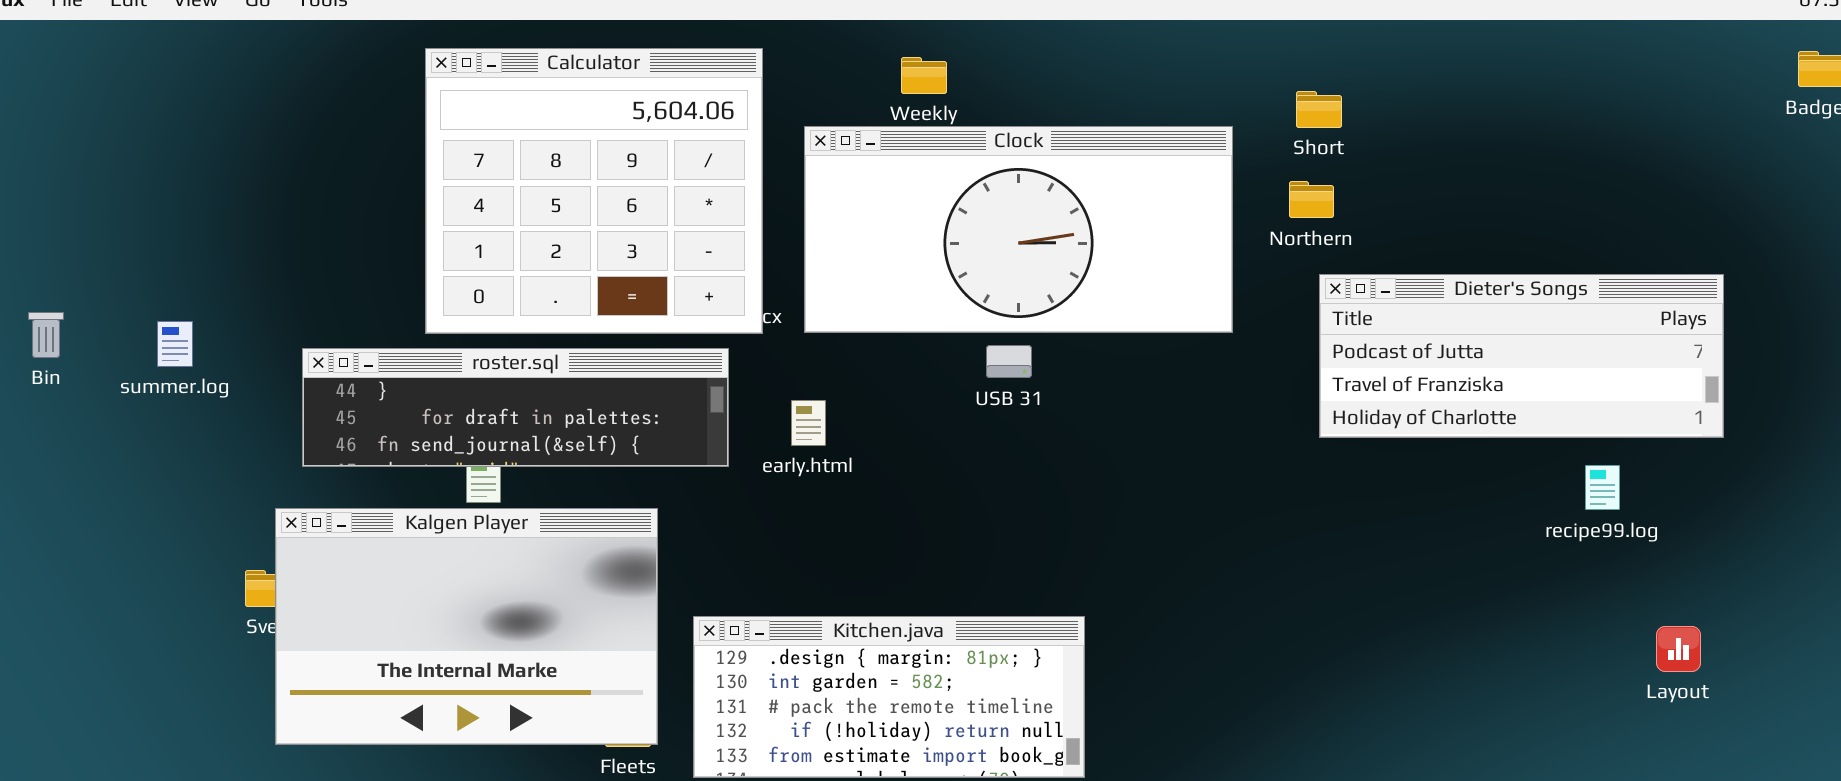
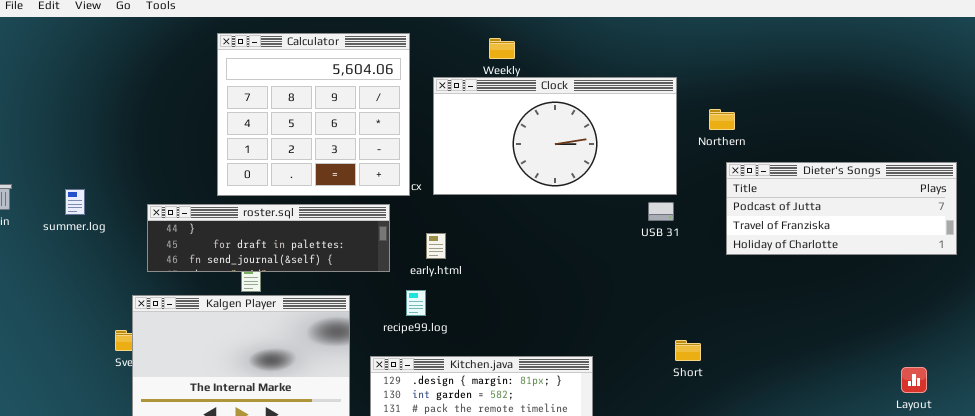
Short: [1296,91,1342,128] -> [675,340,701,361], moved
USB 31: [986,345,1032,378] -> [648,202,674,221], moved
recipe99.log: [1585,465,1620,510] -> [406,290,426,316], moved
Layout: [1656,626,1701,672] -> [901,367,927,393], moved

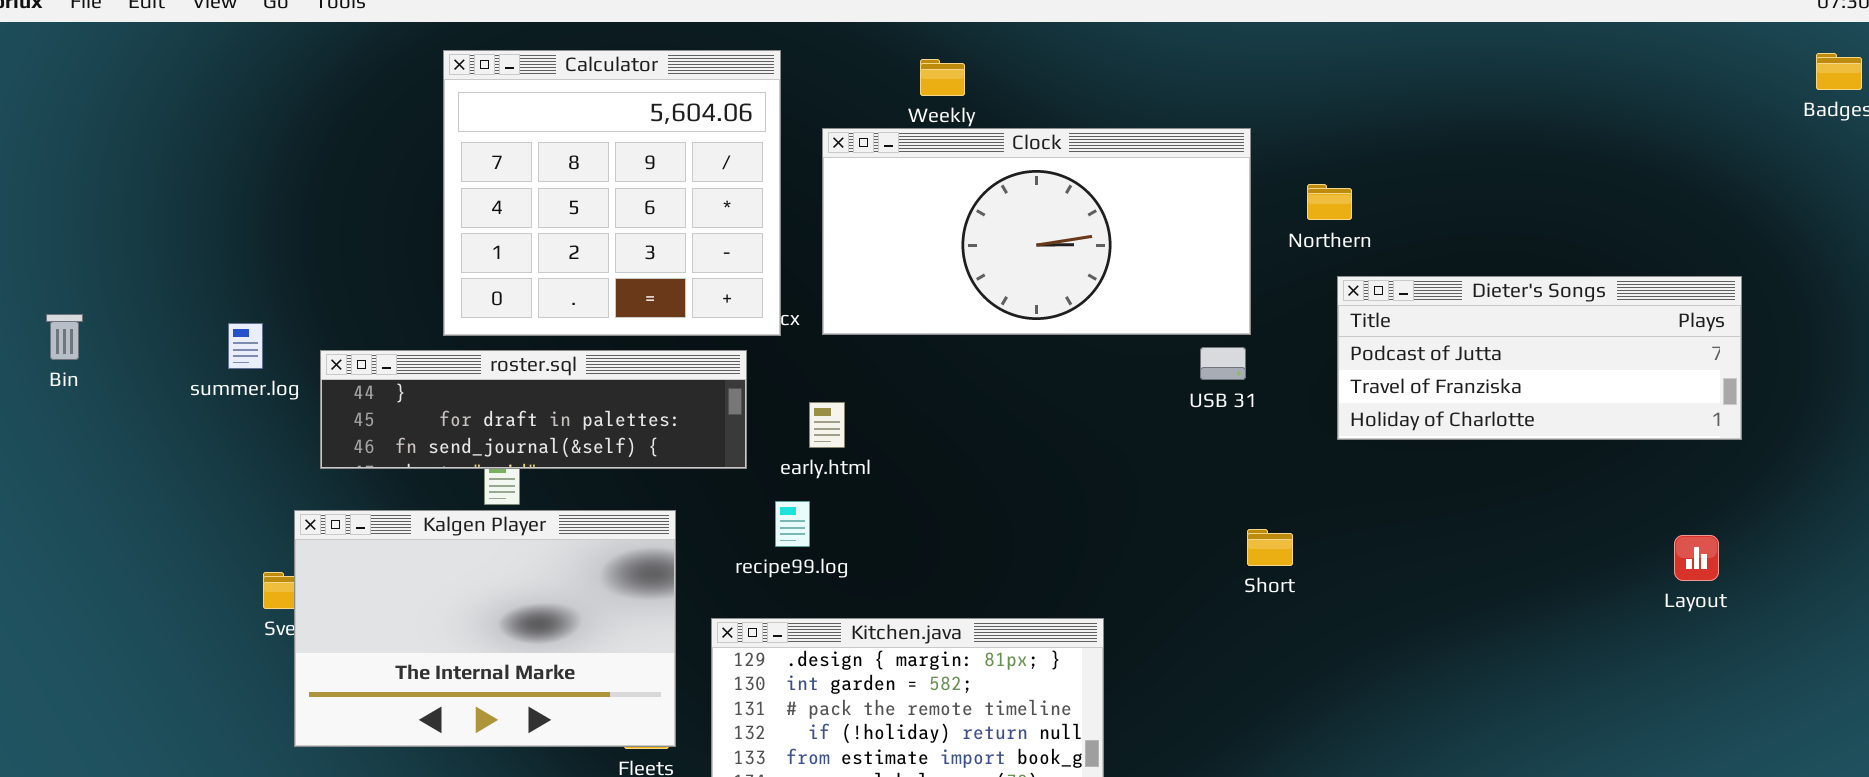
summer.log: [65,189,85,215] -> [228,323,263,369], moved
Short: [675,340,701,361] -> [1247,529,1293,566], moved
Layout: [901,367,927,393] -> [1674,535,1719,581], moved

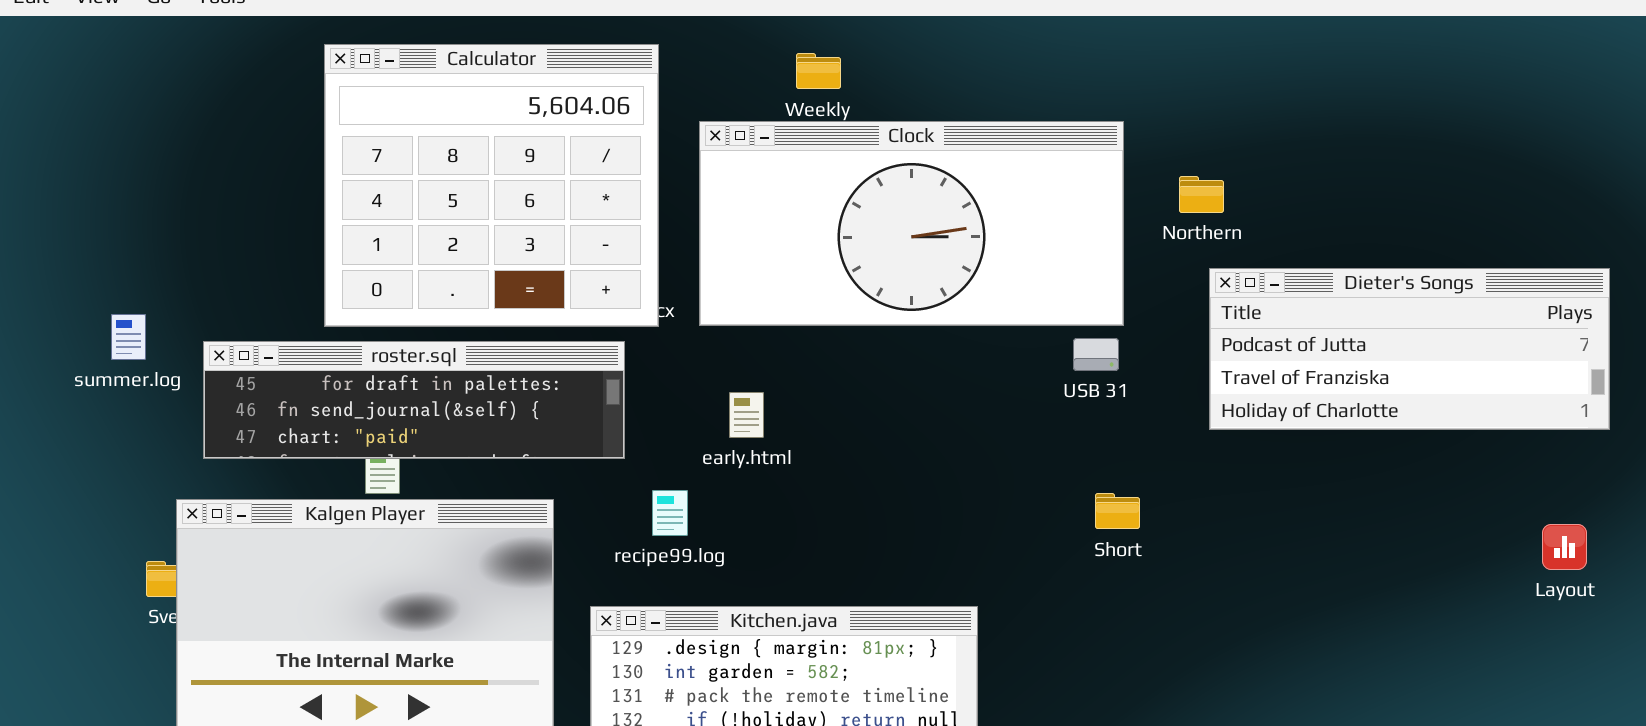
roster.sql: [320,350,747,469] -> [203,341,625,459], scrolled down 1 row
early.html: [809,402,845,448] -> [729,392,764,438], moved
Short: [1247,529,1293,566] -> [1095,493,1140,529], moved

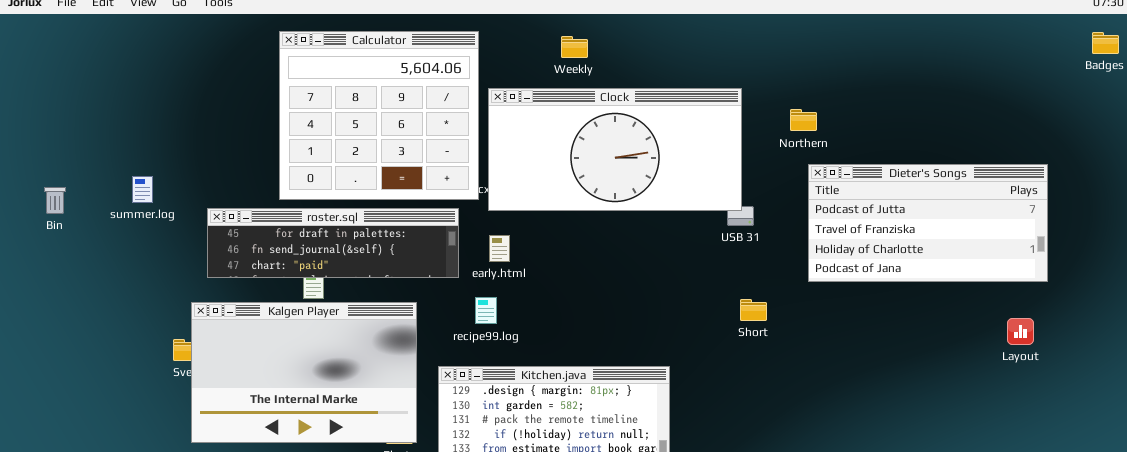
Clock: [699,121,1124,326] -> [488,88,742,211], moved
Dieter's Songs: [1209,268,1610,430] -> [808,164,1048,282], resized
summer.log: [111,314,146,360] -> [132,176,153,203], moved
early.html: [729,392,764,438] -> [489,235,510,262], moved

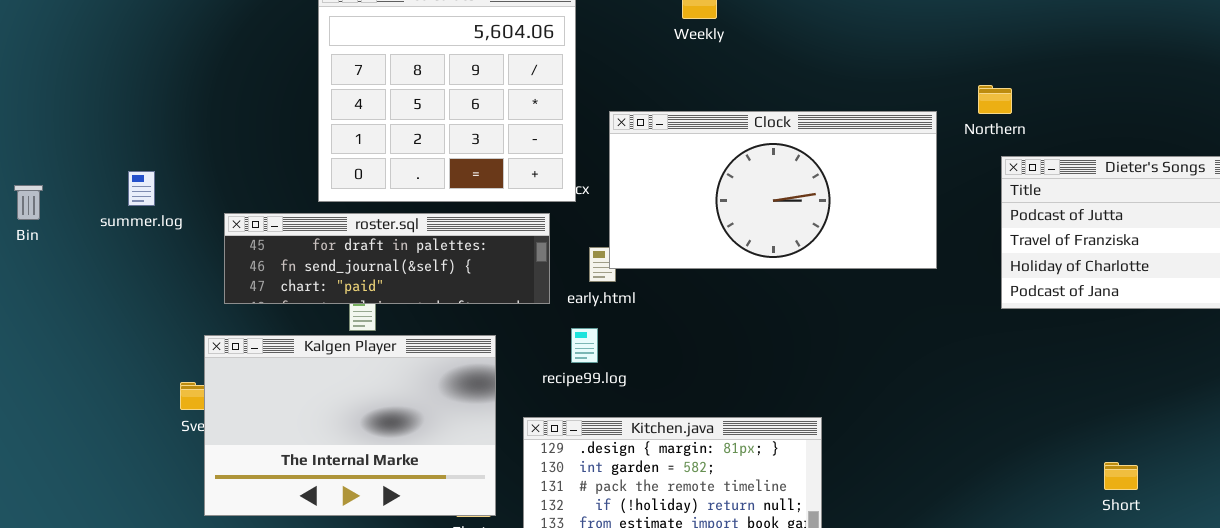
Clock: [488,88,742,211] -> [609,111,937,269], moved
Short: [740,299,767,321] -> [1104,462,1138,490], moved

